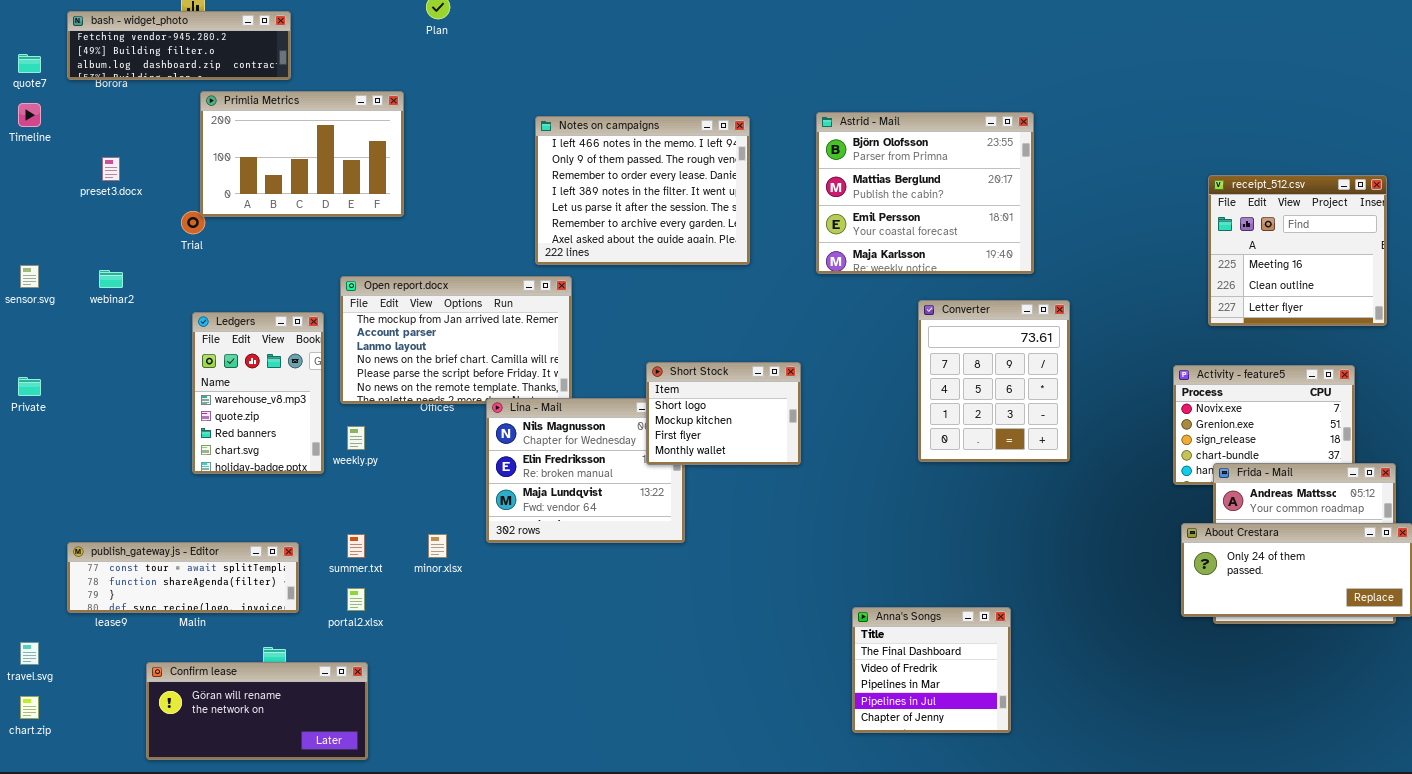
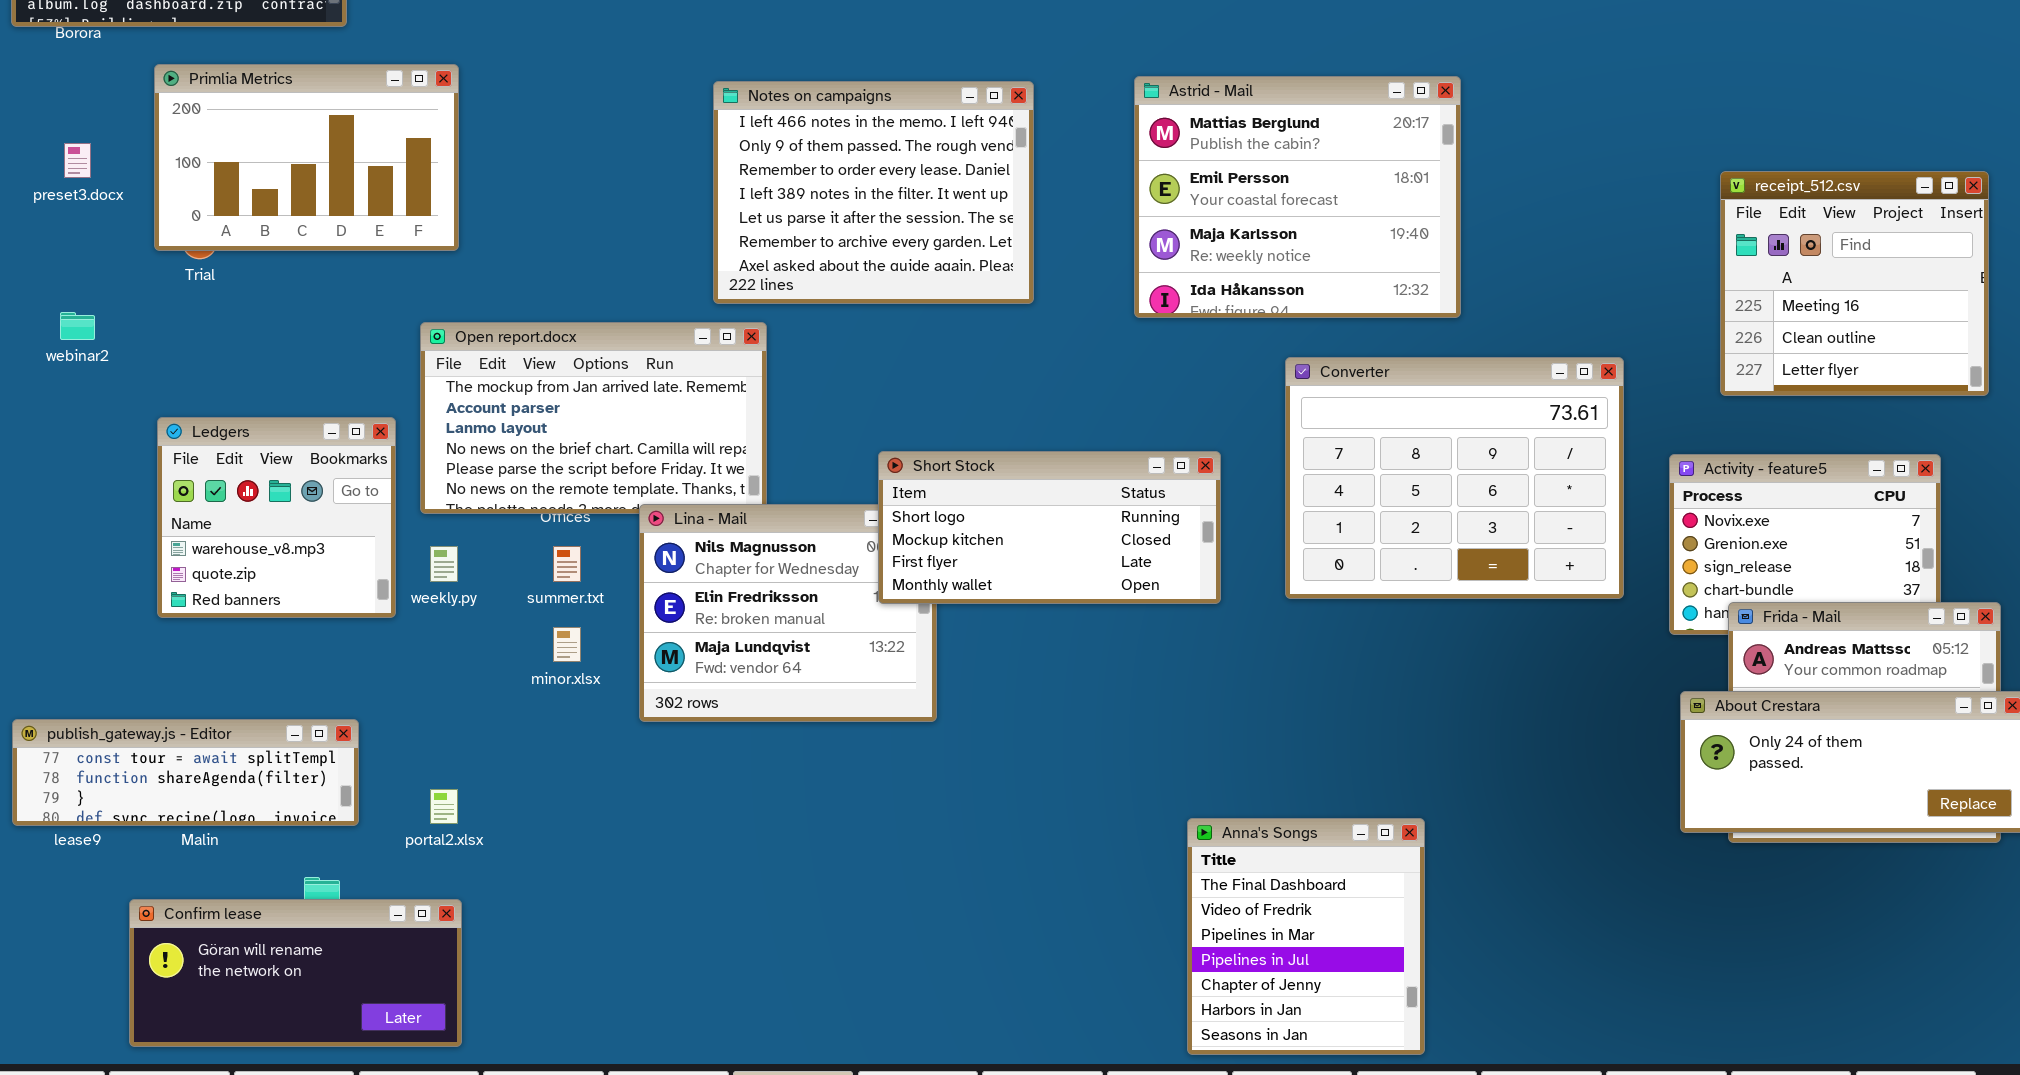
Primlia Metrics: [200,91,404,217] -> [154,64,459,251], moved
Astrid - Mail: [816,112,1034,274] -> [1134,76,1461,318], scrolled down 1 row
Converter: [918,300,1070,462] -> [1285,357,1624,599], resized
Ledgers: [192,312,324,474] -> [157,417,396,618], resized
Short Stock: [646,362,801,465] -> [878,451,1221,604], resized
summer.txt: [347,534,365,558] -> [553,546,581,582], moved
minor.xlsx: [428,534,447,558] -> [553,627,581,662], moved
Anna's Songs: [852,607,1011,733] -> [1187,818,1425,1055], resized

